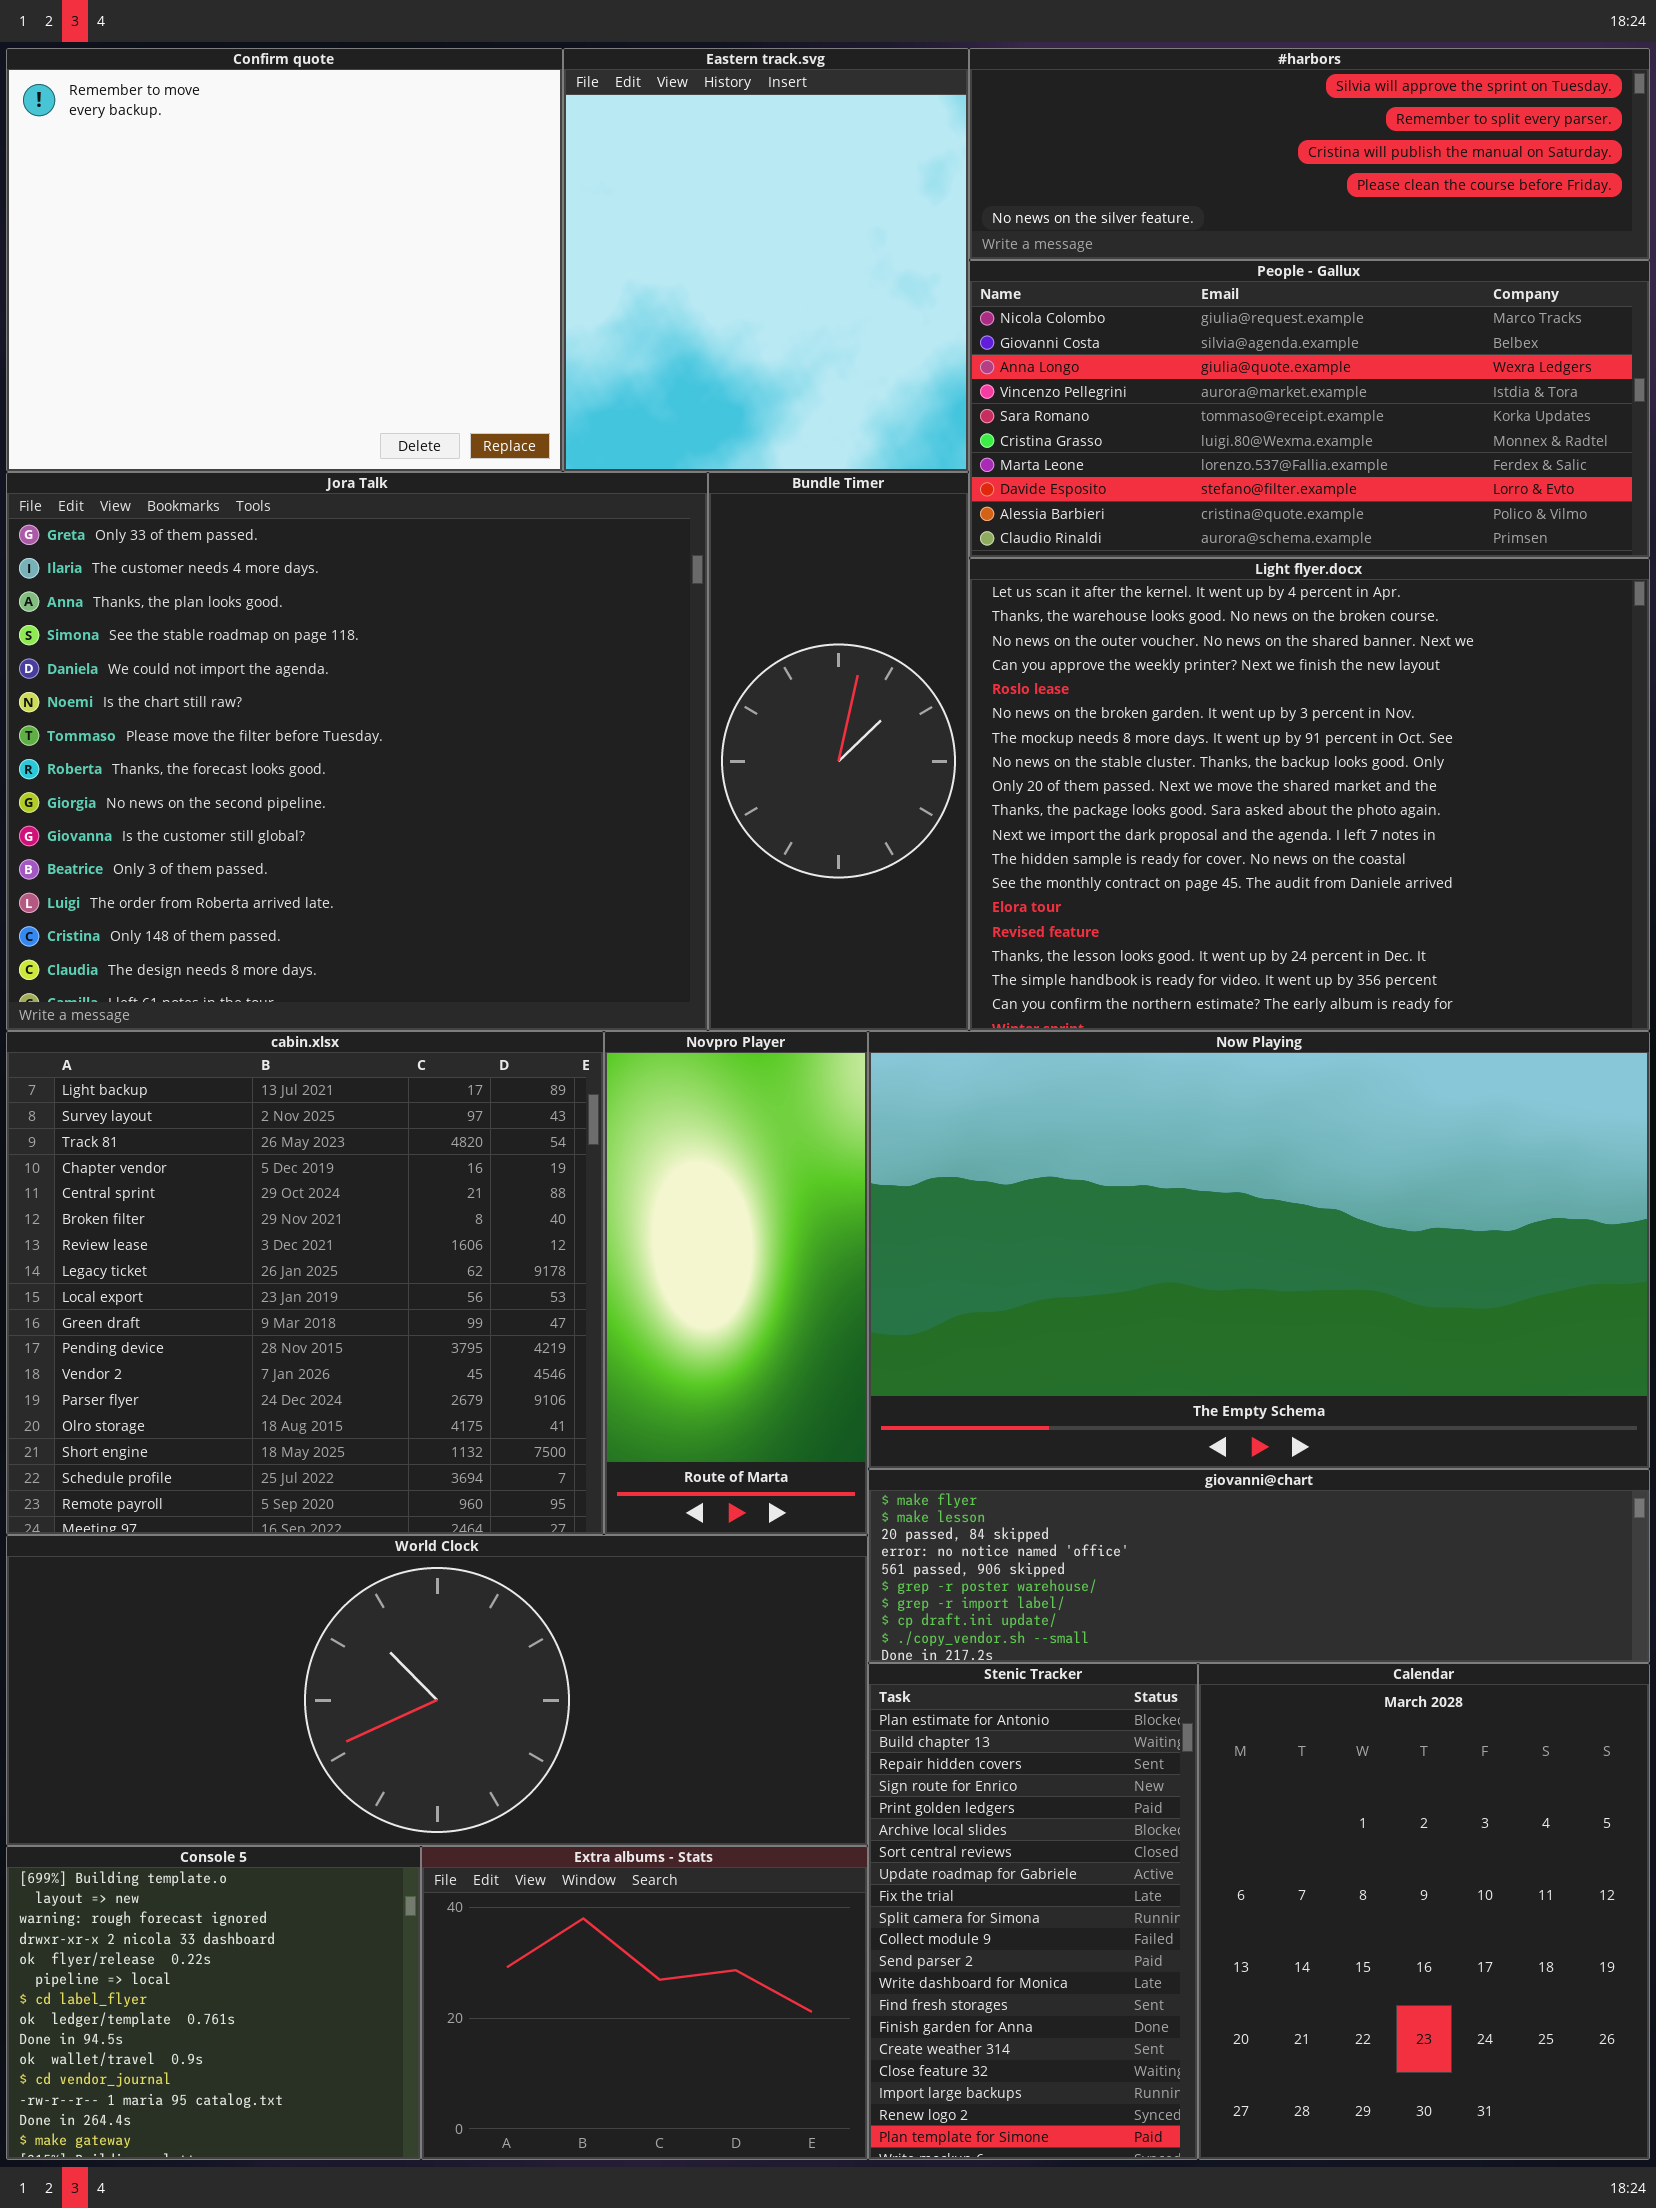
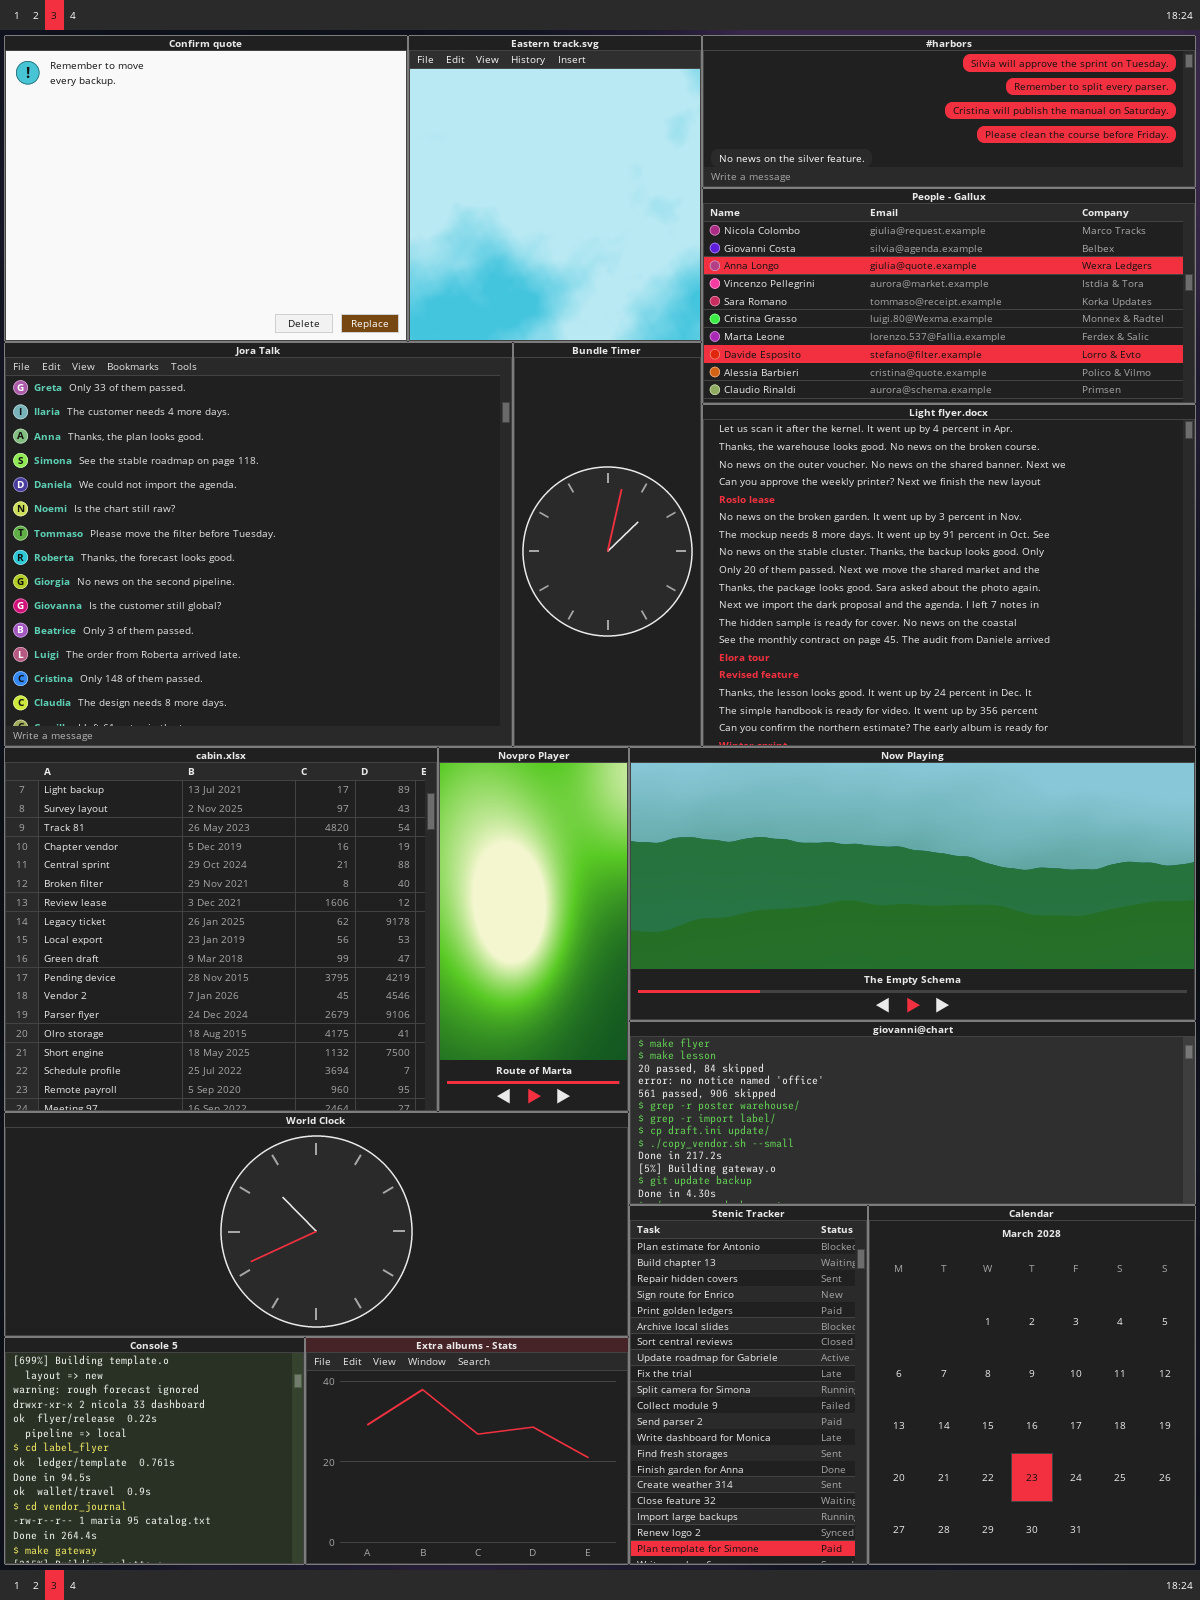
Now Playing: [868,1031,1650,1469] -> [629,747,1196,1021], resized
giovanni@chart: [868,1469,1650,1663] -> [629,1021,1196,1205], resized

